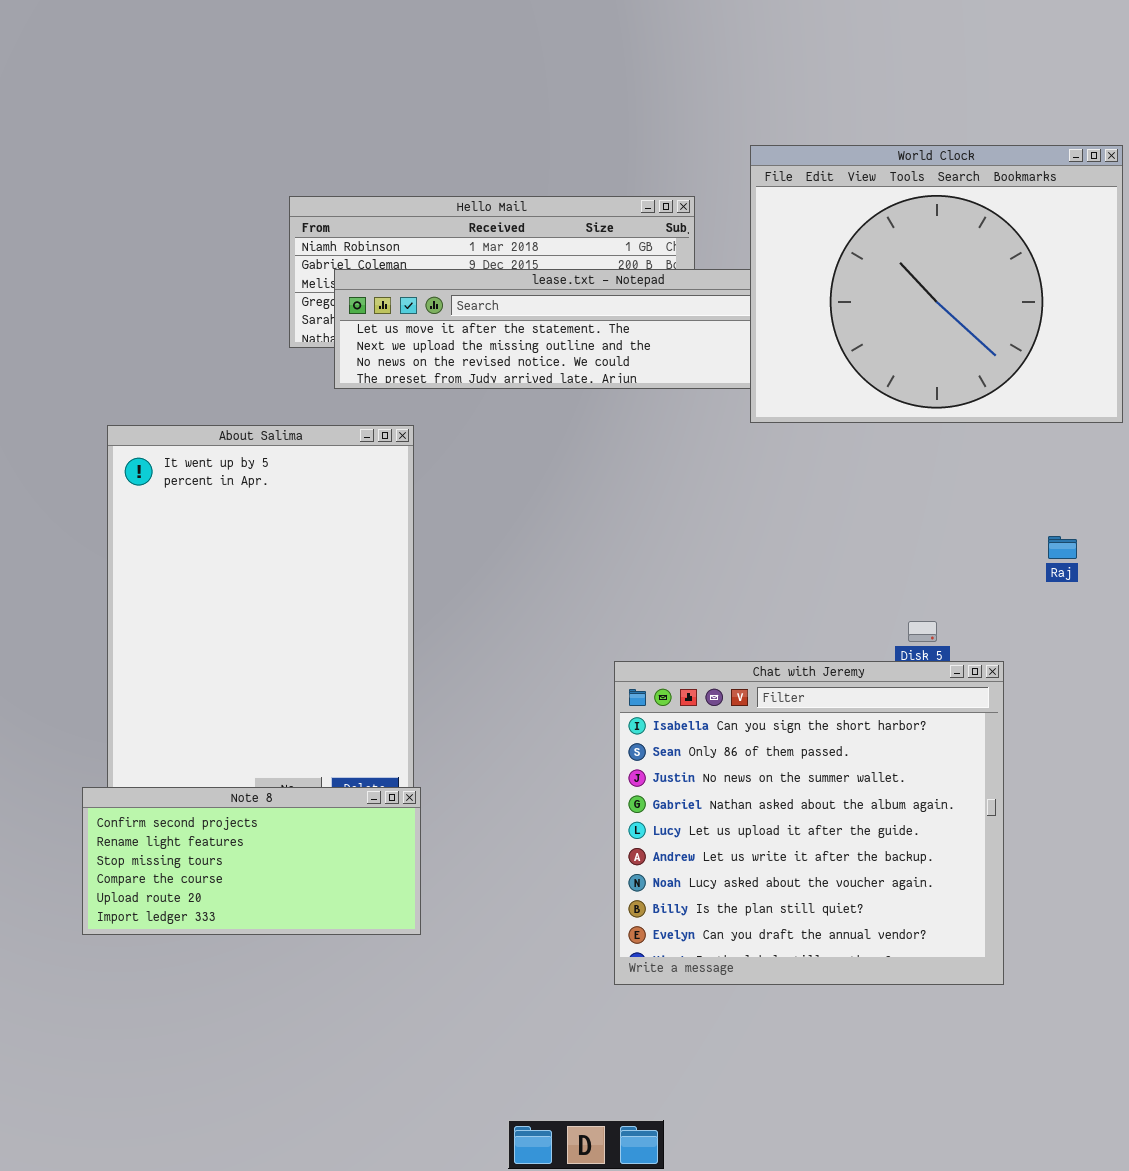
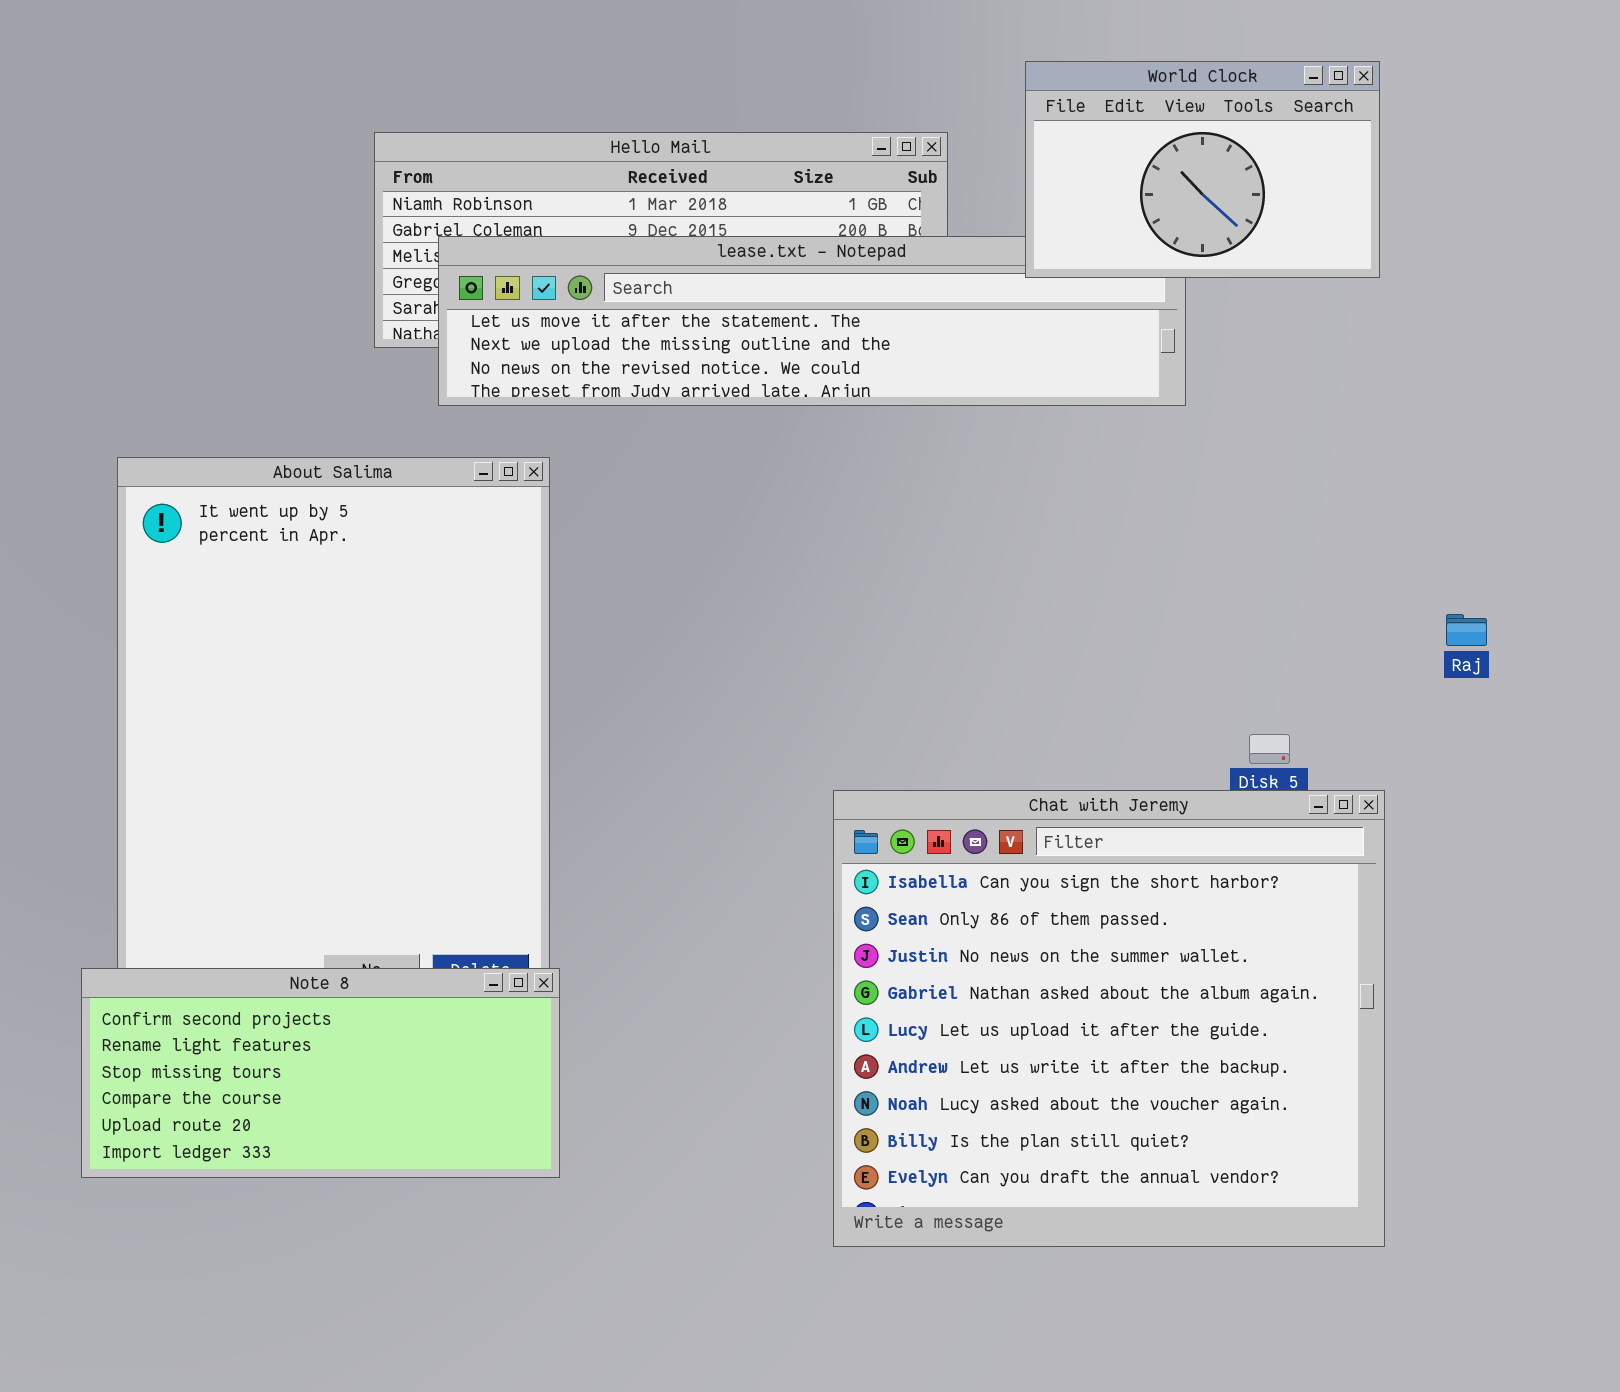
World Clock: [750,145,1123,423] -> [1025,61,1380,278], resized

